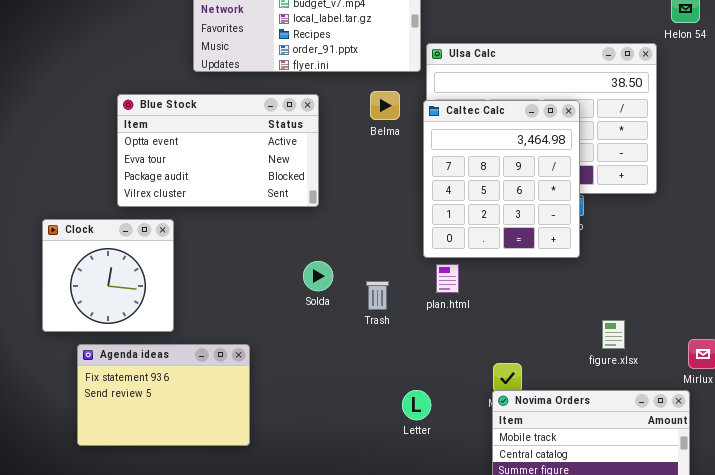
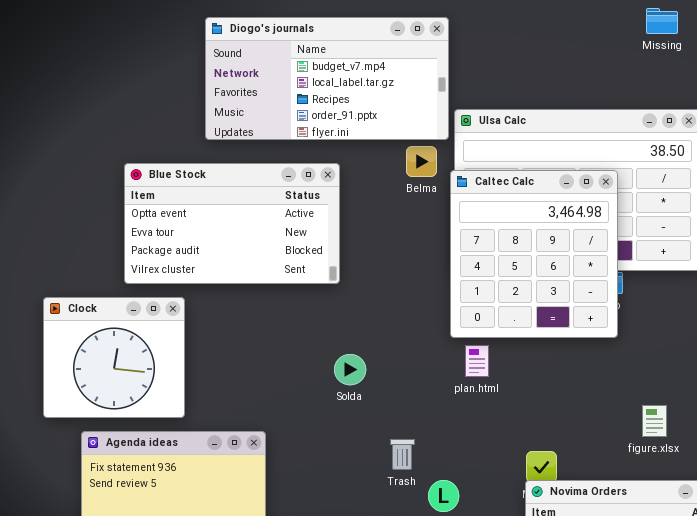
Belma: [370,91,400,120] -> [406,146,437,177], moved
Solda: [303,261,333,291] -> [334,354,366,385], moved
Trash: [366,281,389,310] -> [390,439,415,470], moved

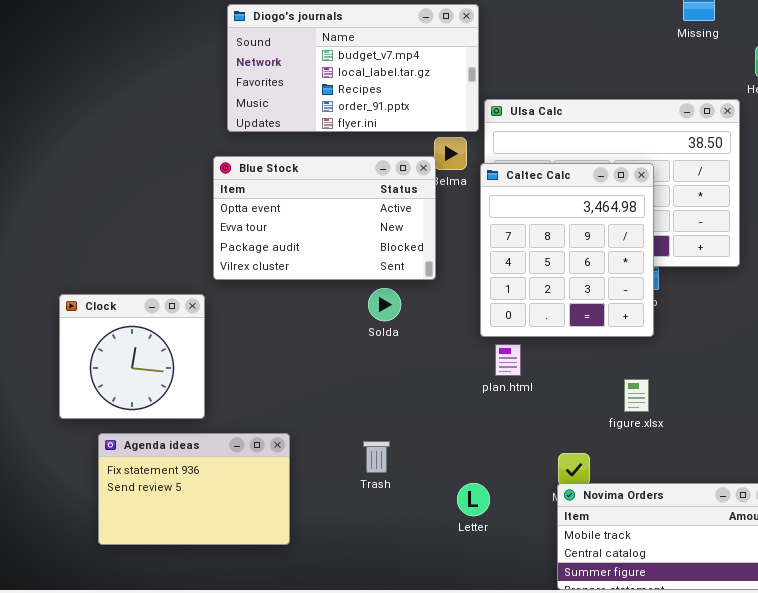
Blue Stock: [124,163,340,284] -> [213,156,436,280], moved
Solda: [334,354,366,385] -> [368,288,401,321], moved
figure.xlsx: [642,405,667,437] -> [624,379,649,412], moved
Trash: [390,439,415,470] -> [363,441,390,473], moved

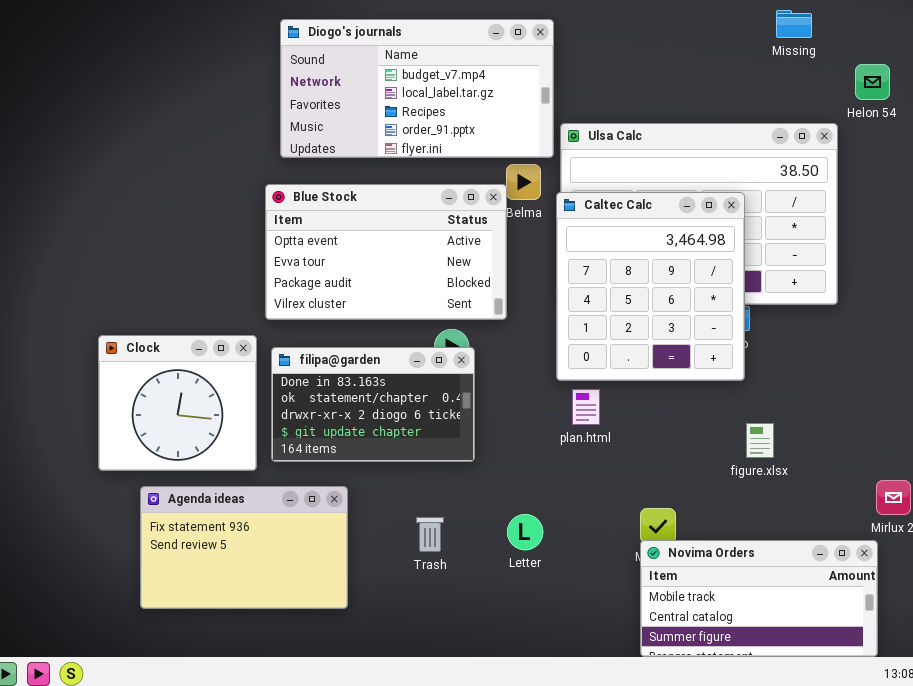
filipa@garden: none -> [271,347,475,462], opened
figure.xlsx: [624,379,649,412] -> [746,423,774,458], moved
Trash: [363,441,390,473] -> [416,517,444,552], moved
Letter: [457,483,490,516] -> [507,514,543,550], moved

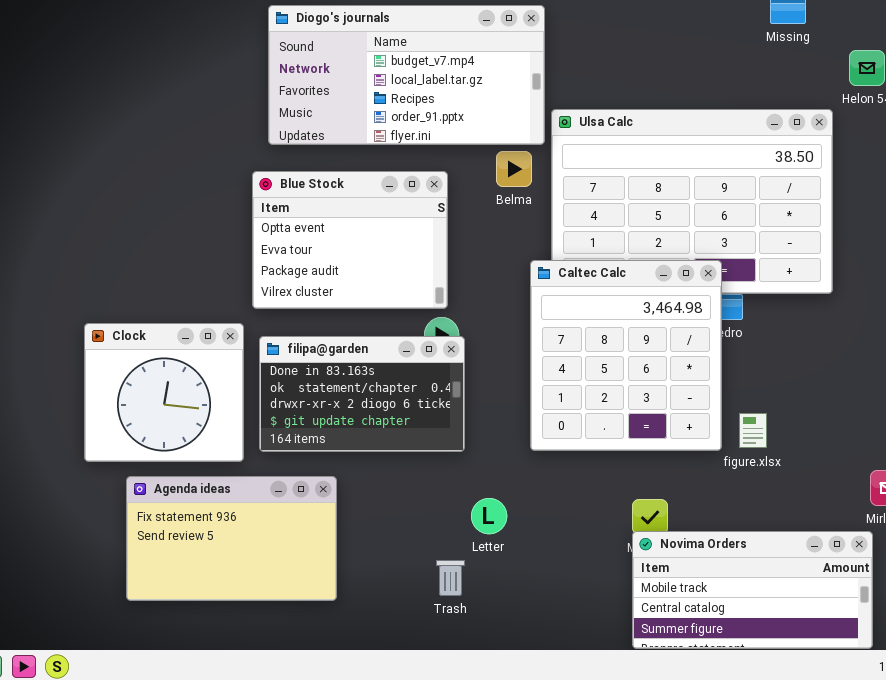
Blue Stock: [265,184,507,320] -> [252,171,448,309], resized
Caltec Calc: [556,192,745,381] -> [530,260,722,451], moved
Letter: [507,514,543,550] -> [471,498,507,534], moved
Trash: [416,517,444,552] -> [436,560,465,596], moved

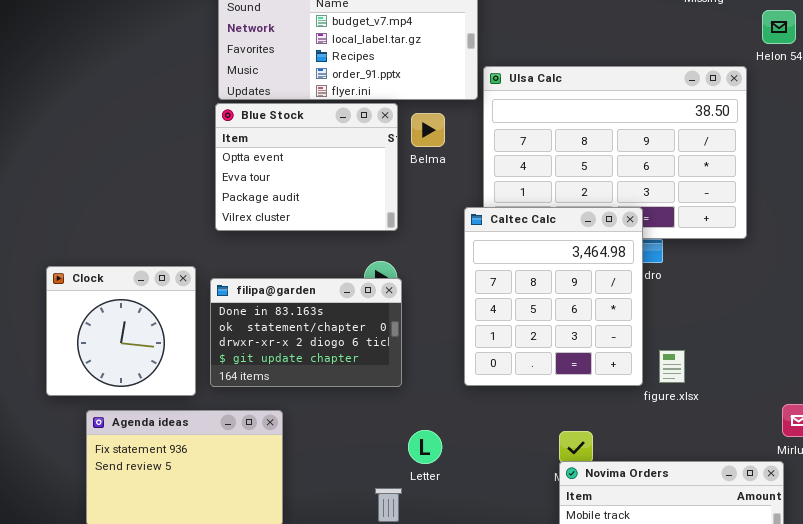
Belma: [496,151,532,187] -> [411,113,445,147], moved
Blue Stock: [252,171,448,309] -> [215,103,398,231], moved

